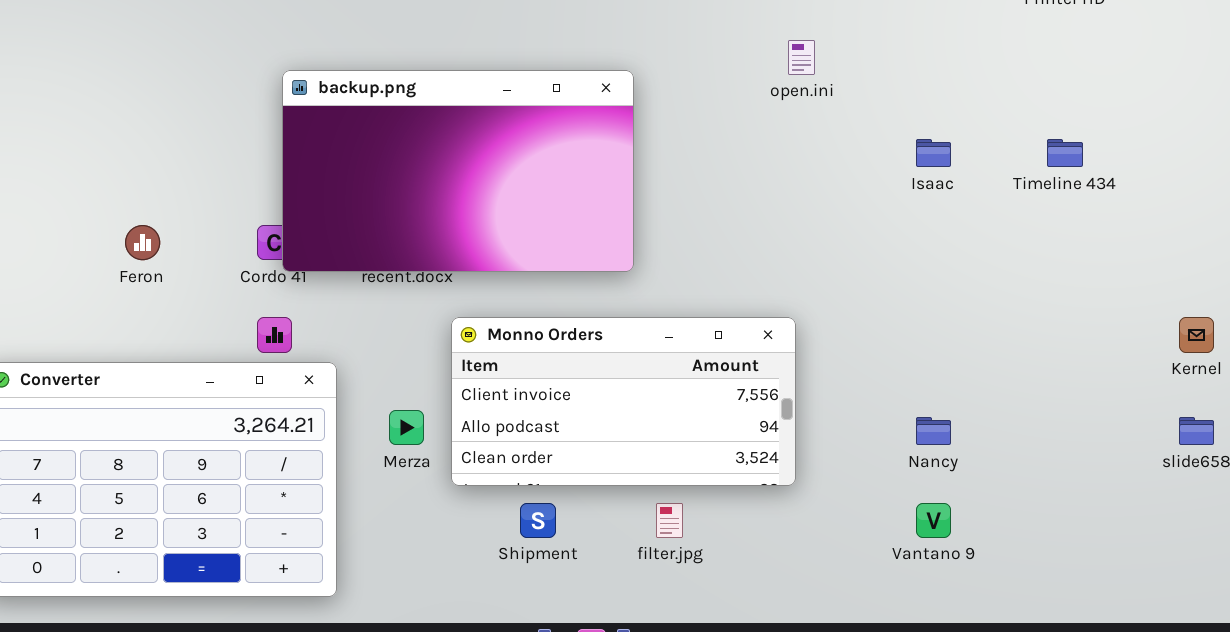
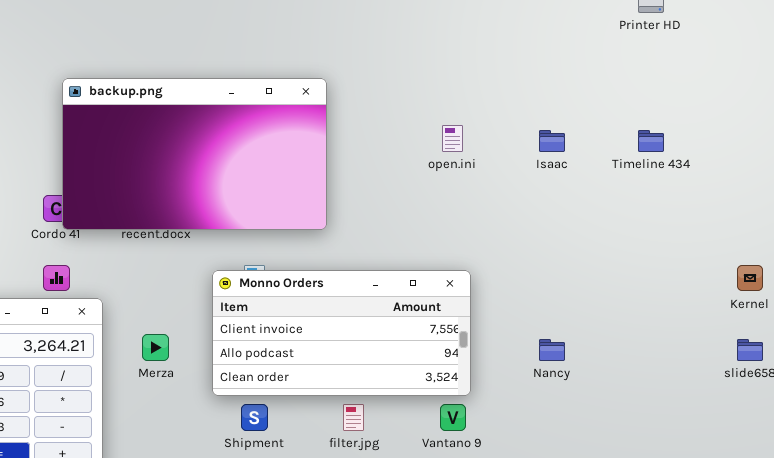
open.ini: [788,40,815,75] -> [442,125,463,152], moved
Monno Orders: [451,317,796,486] -> [212,270,471,396], moved
Vantano 9: [916,503,951,538] -> [440,404,466,431], moved

